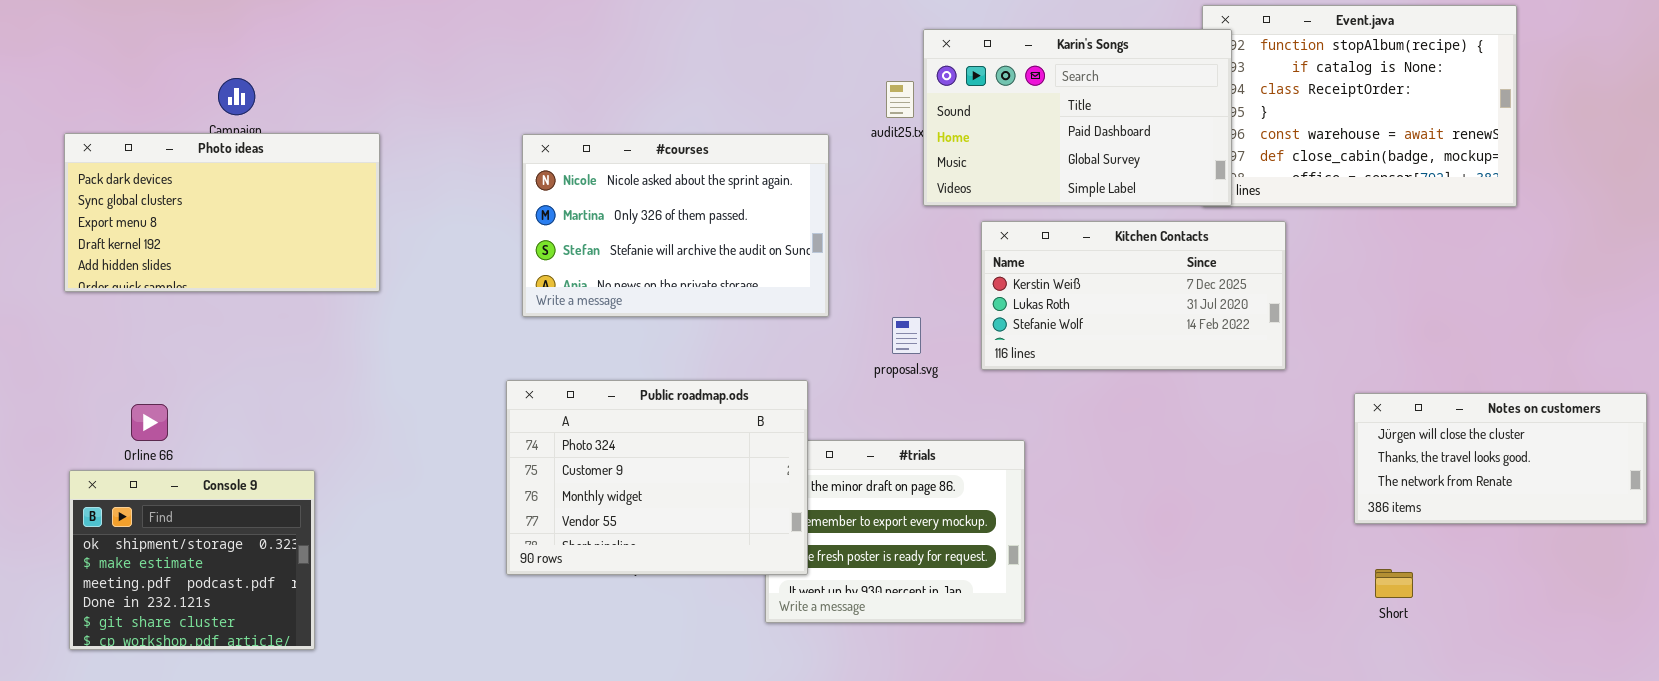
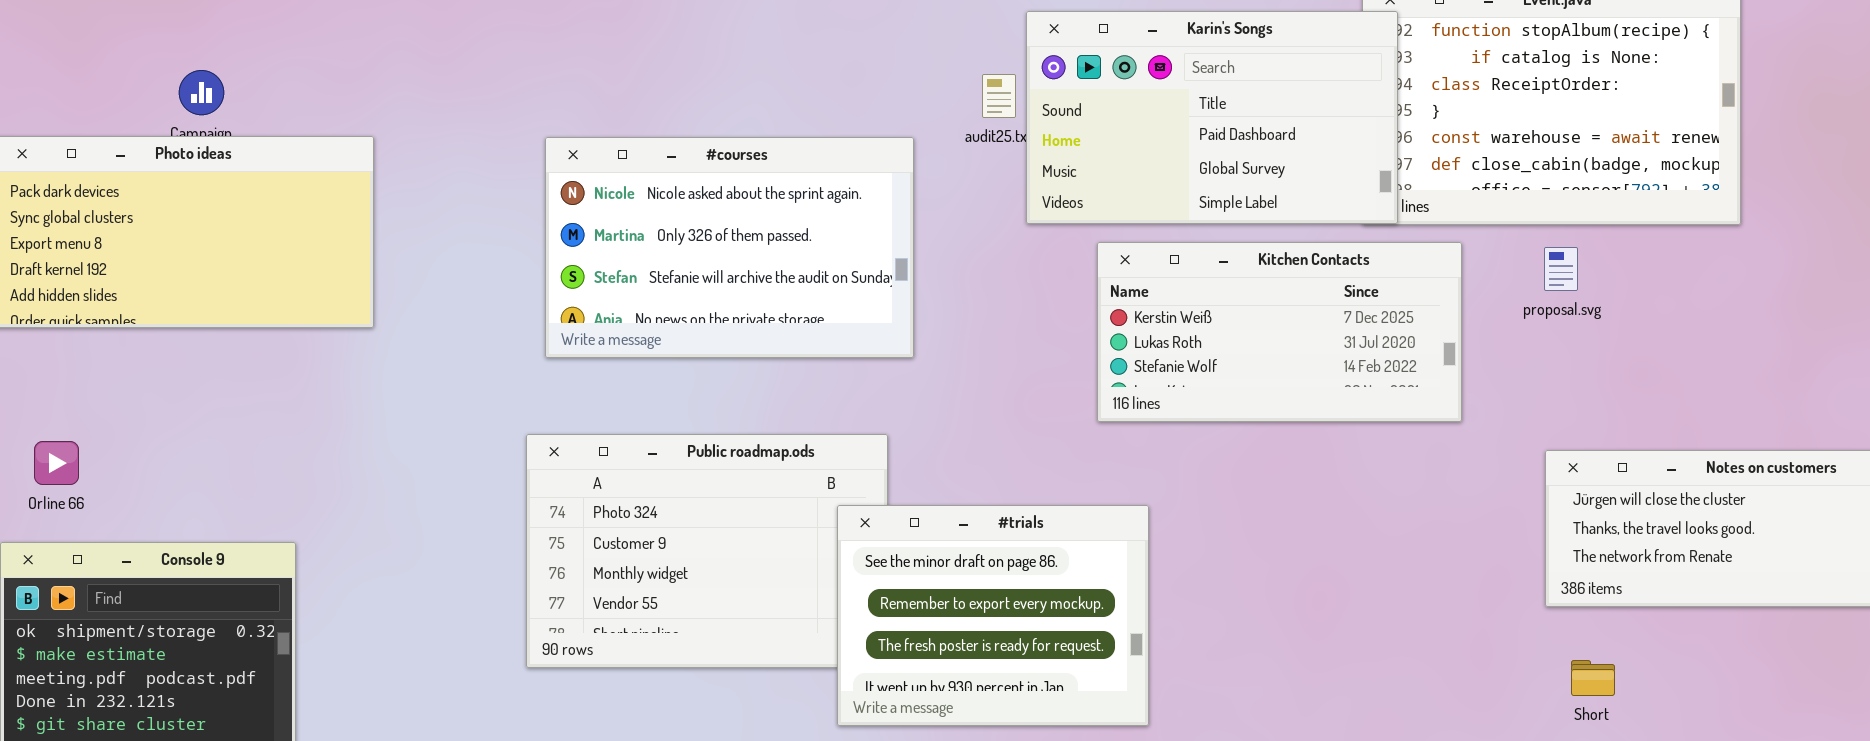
proposal.svg: [892,317,921,354] -> [1544,247,1578,291], moved
Orline 66: [131,404,168,441] -> [34,441,79,485], moved
#trials: [765,440,1025,623] -> [837,505,1149,726], raised

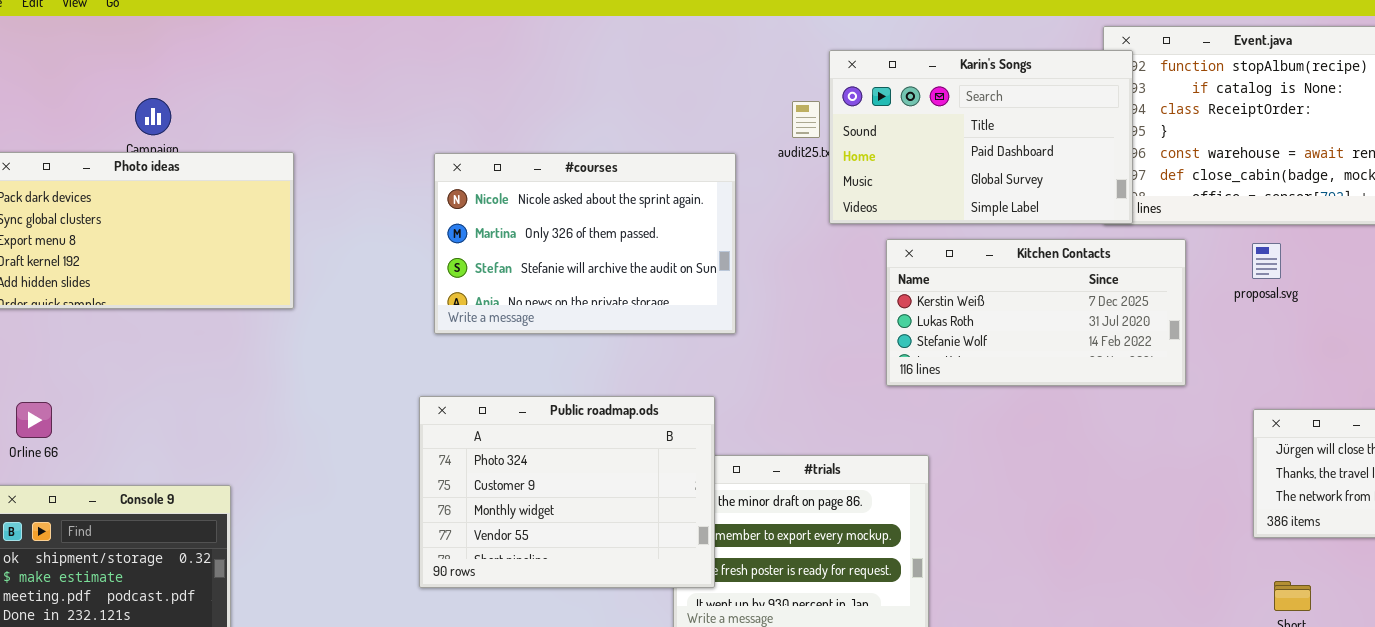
Public roadmap.ods: [526,434,888,668] -> [419,396,715,588], raised

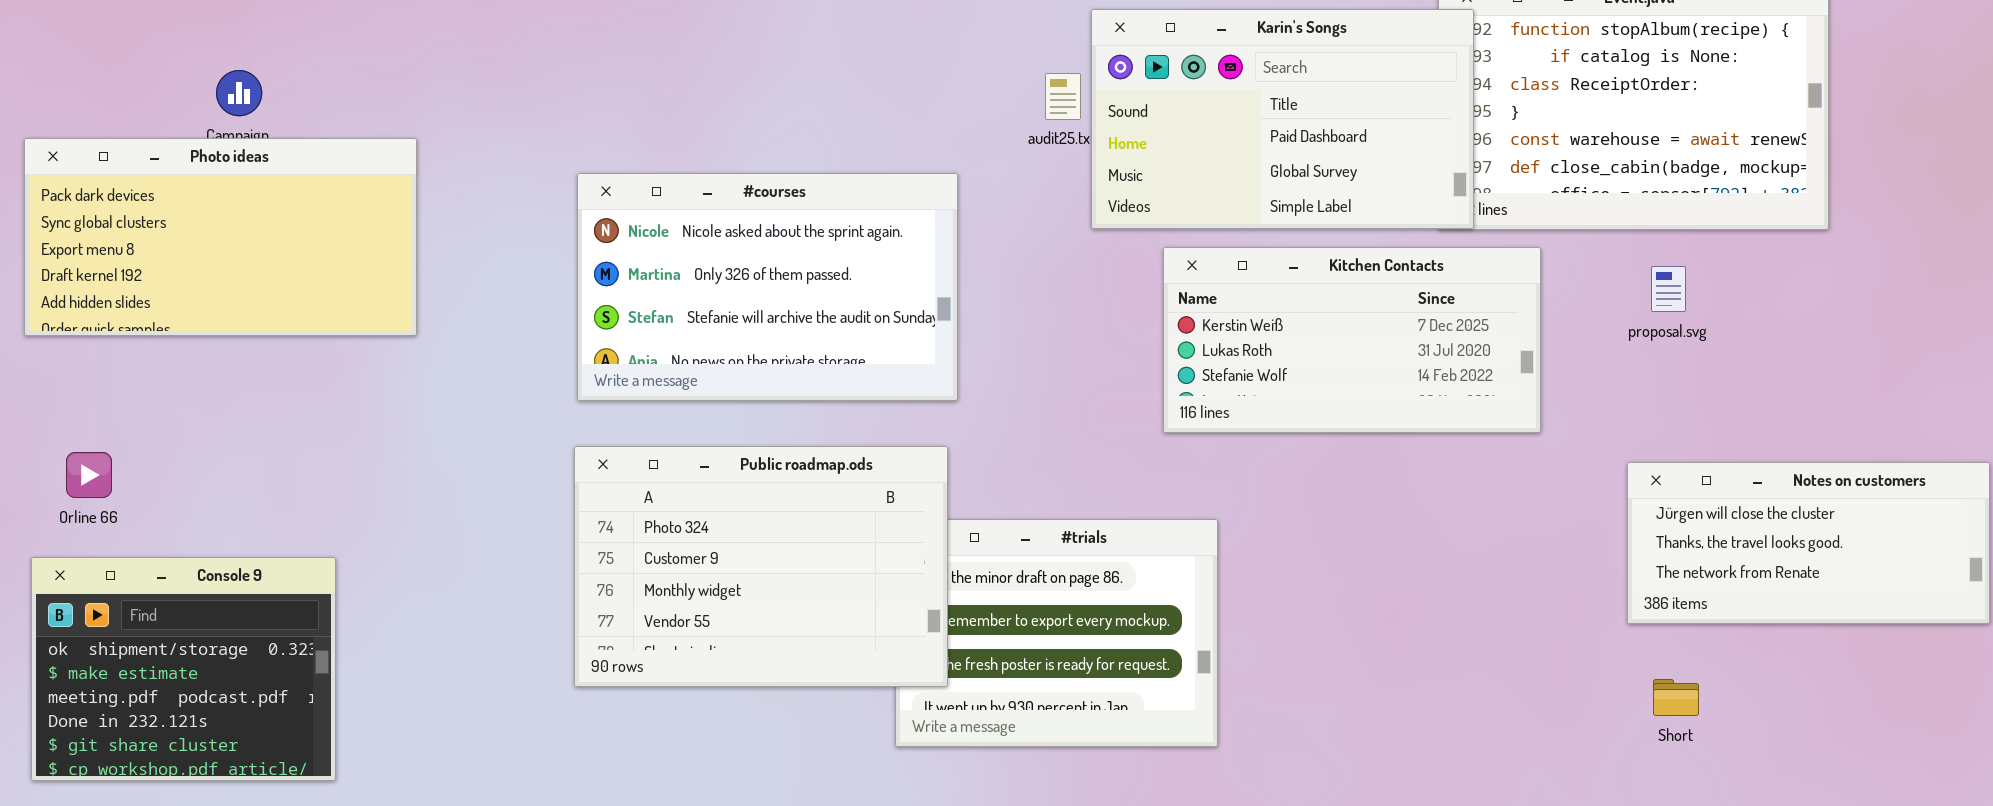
#courses: [434,153,736,334] -> [577,173,958,401], moved
proposal.svg: [1252,243,1281,279] -> [1651,266,1686,312], moved

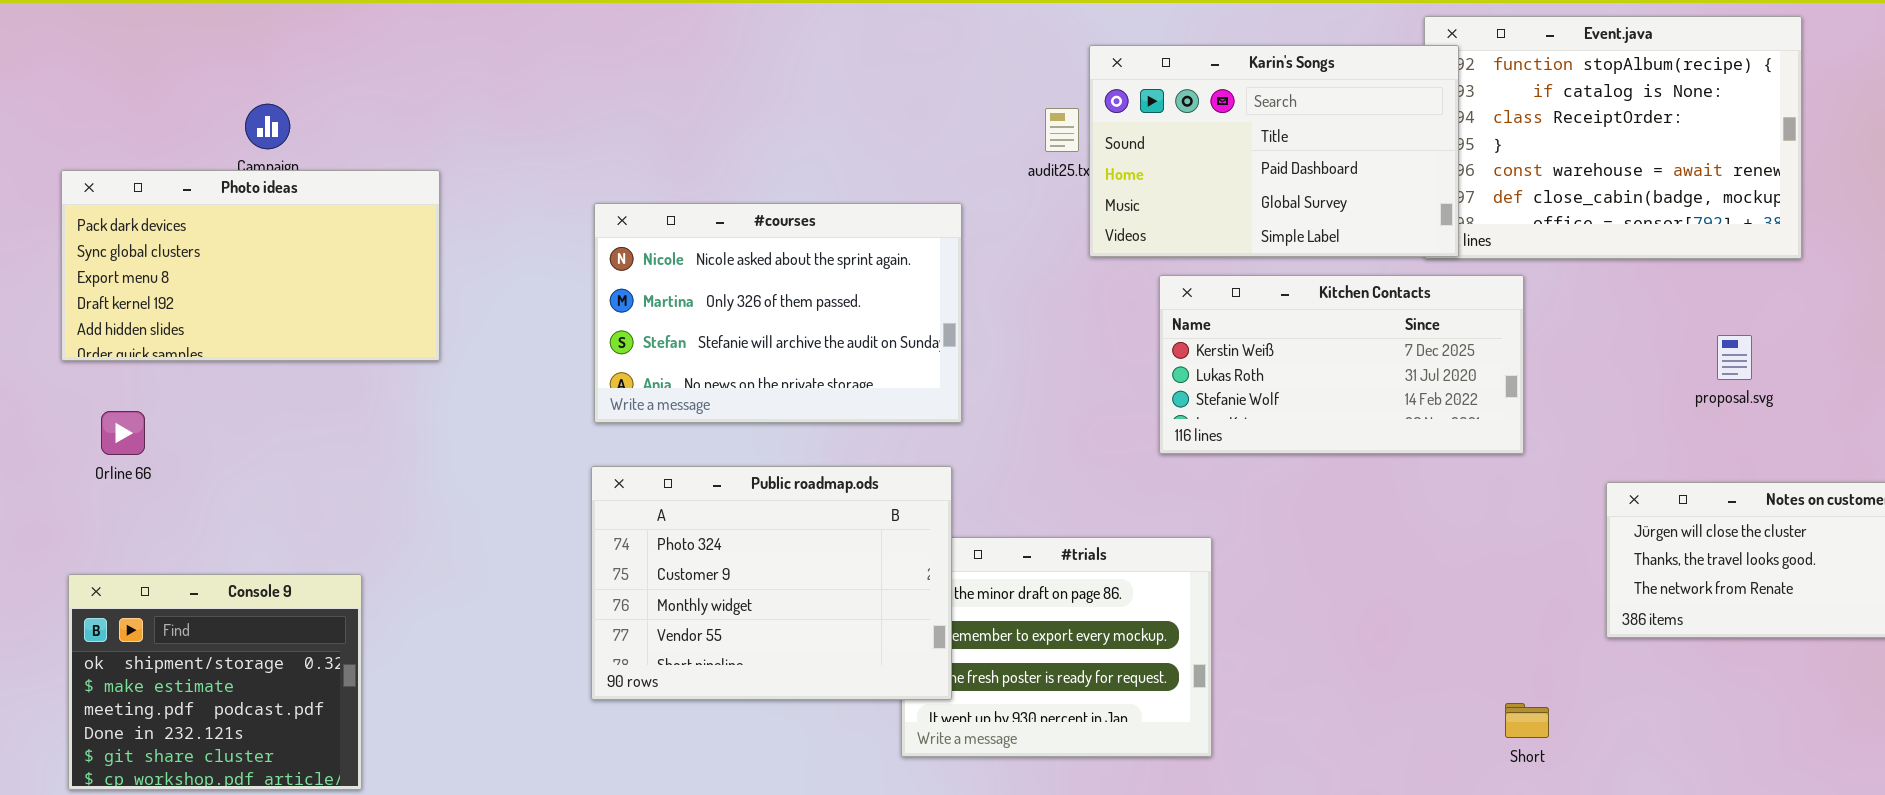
proposal.svg: [1651,266,1686,312] -> [1717,335,1752,380], moved
Orline 66: [66,452,112,498] -> [101,411,145,455], moved
Short: [1653,679,1699,716] -> [1505,703,1549,738], moved

